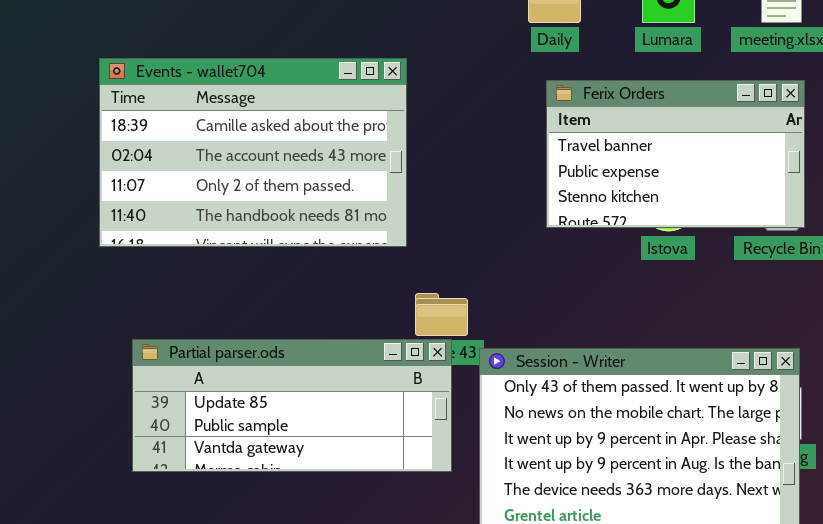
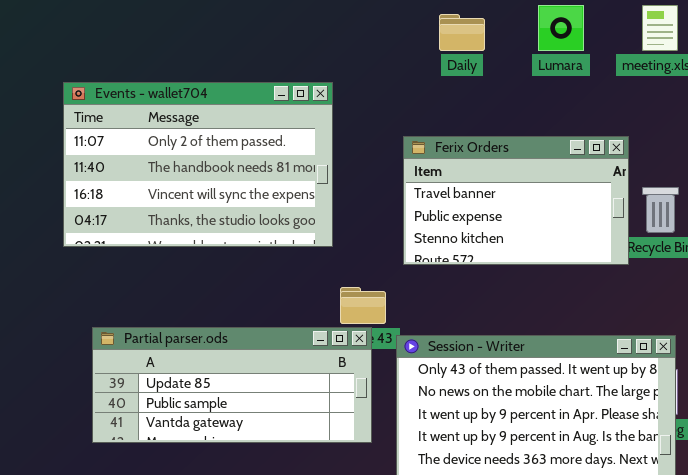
Events - wallet704: [99,58,407,247] -> [63,82,333,247], scrolled down 2 rows
Ferix Orders: [546,80,805,228] -> [403,136,629,265], moved

